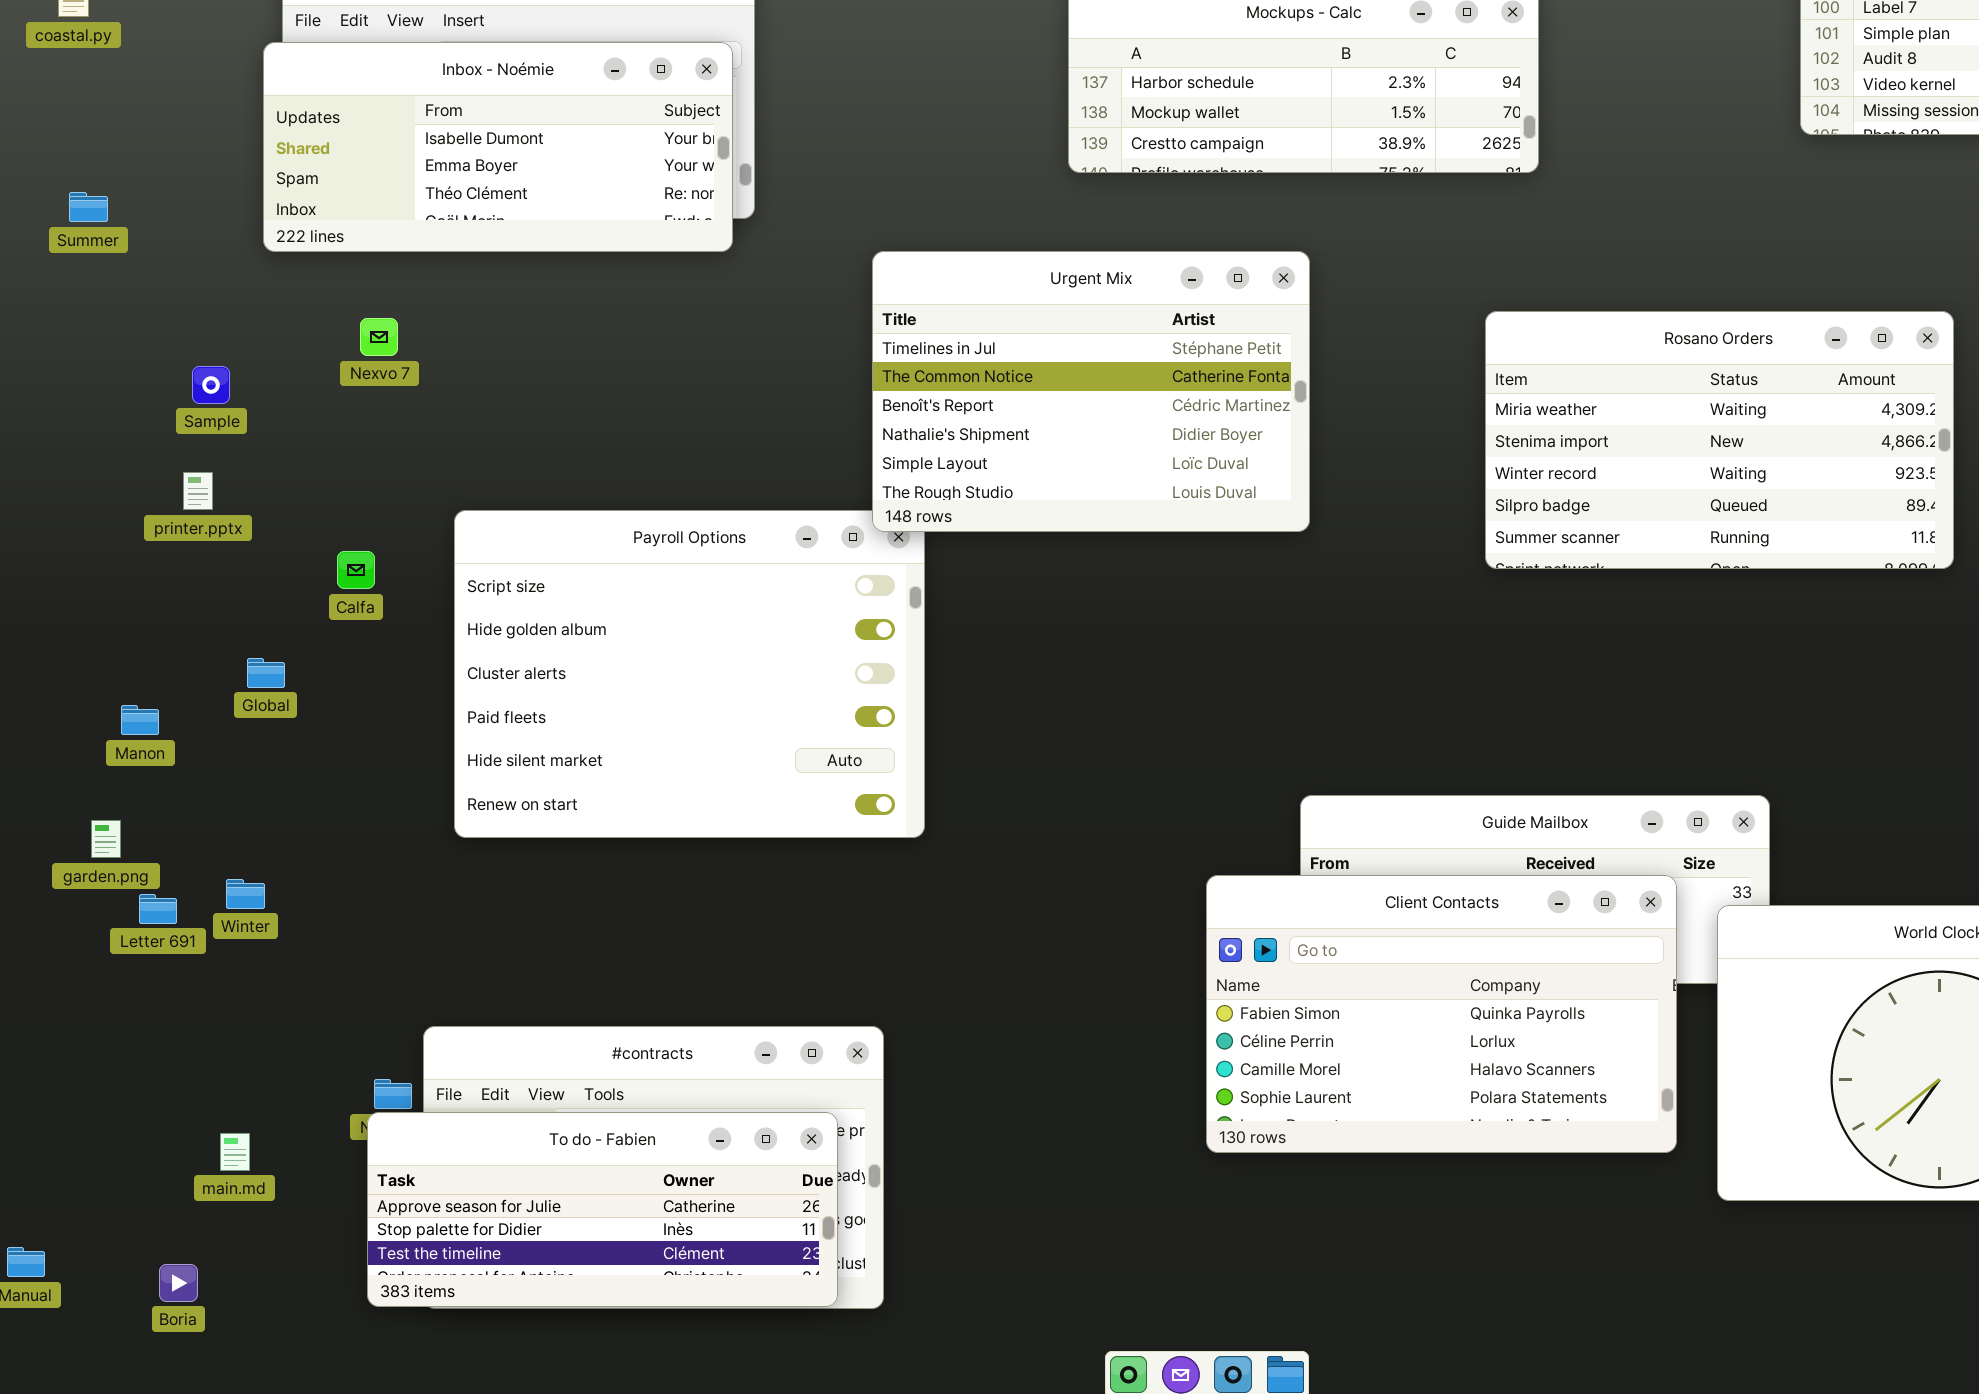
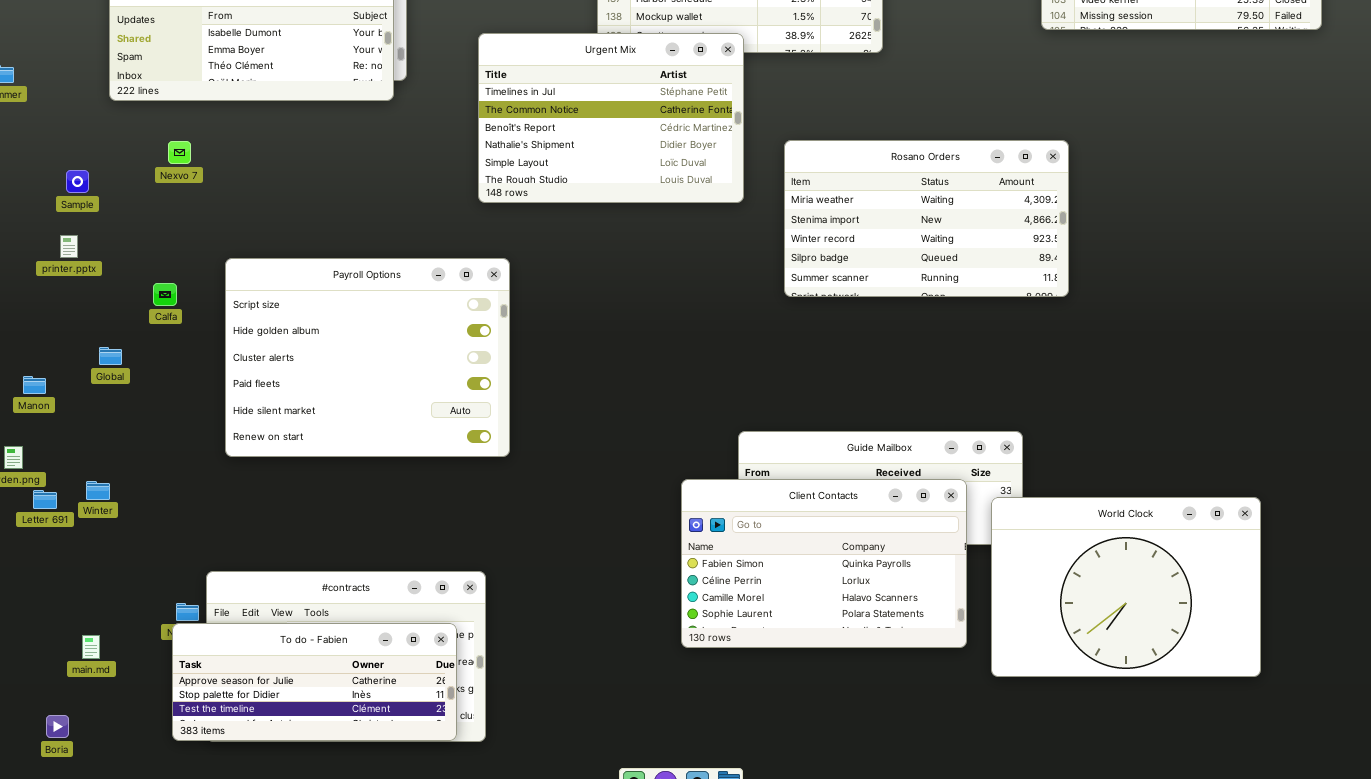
Urgent Mix: [872,251,1310,532] -> [478,33,744,203], moved
Rosano Orders: [1485,311,1954,569] -> [784,140,1069,297], moved

